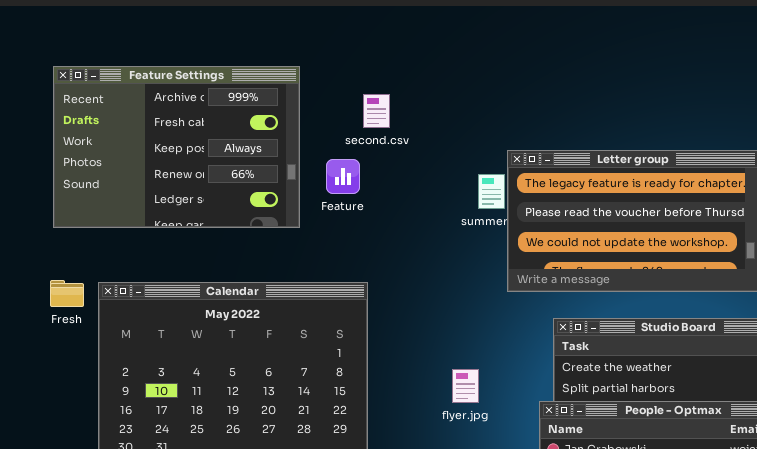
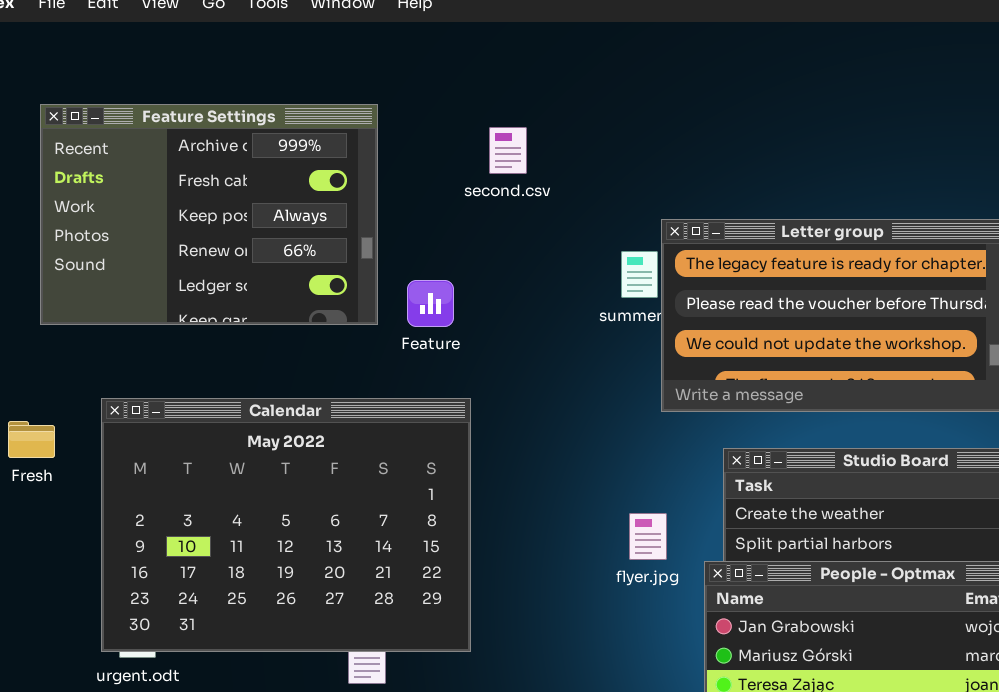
second.csv: [363,94,390,128] -> [489,127,527,174], moved
Feature: [326,159,360,194] -> [407,280,454,327], moved
Fresh: [50,280,84,307] -> [8,421,55,458], moved
flyer.jpg: [452,369,479,403] -> [629,513,667,560], moved

